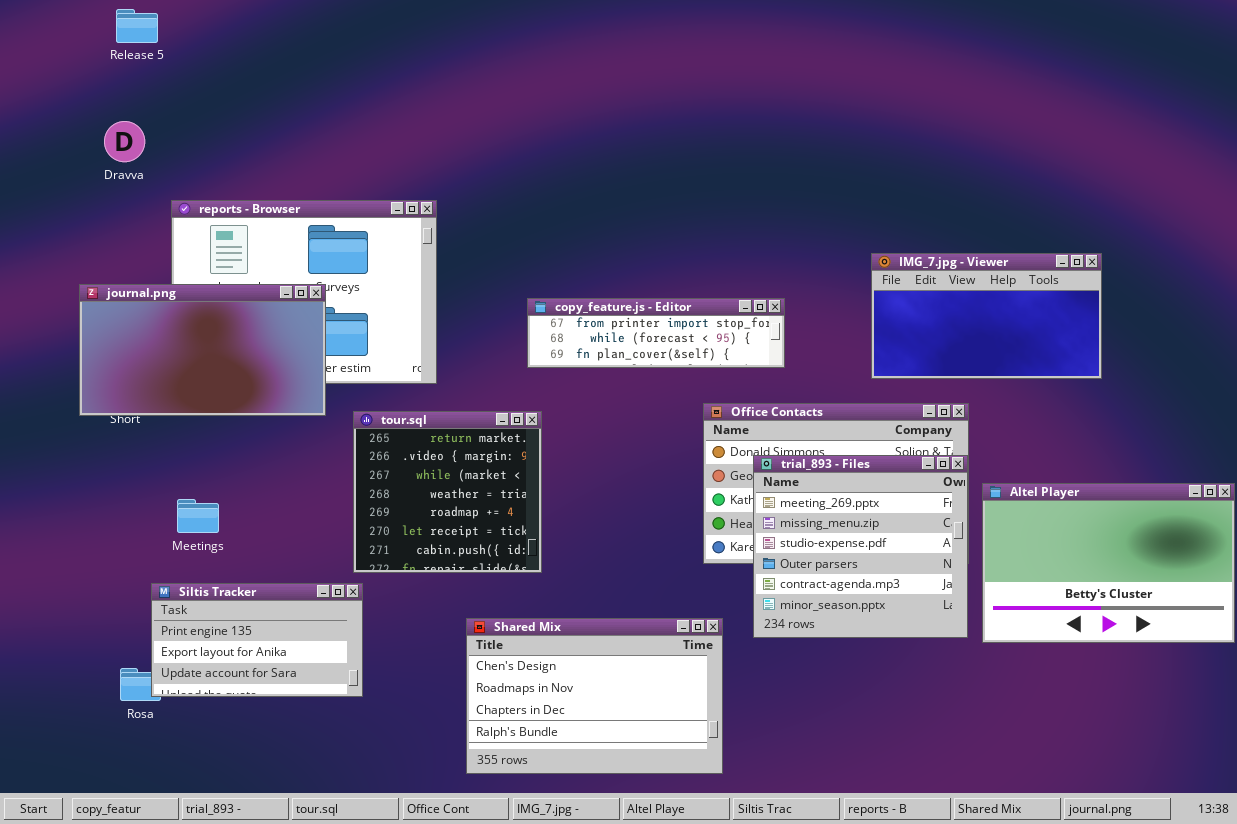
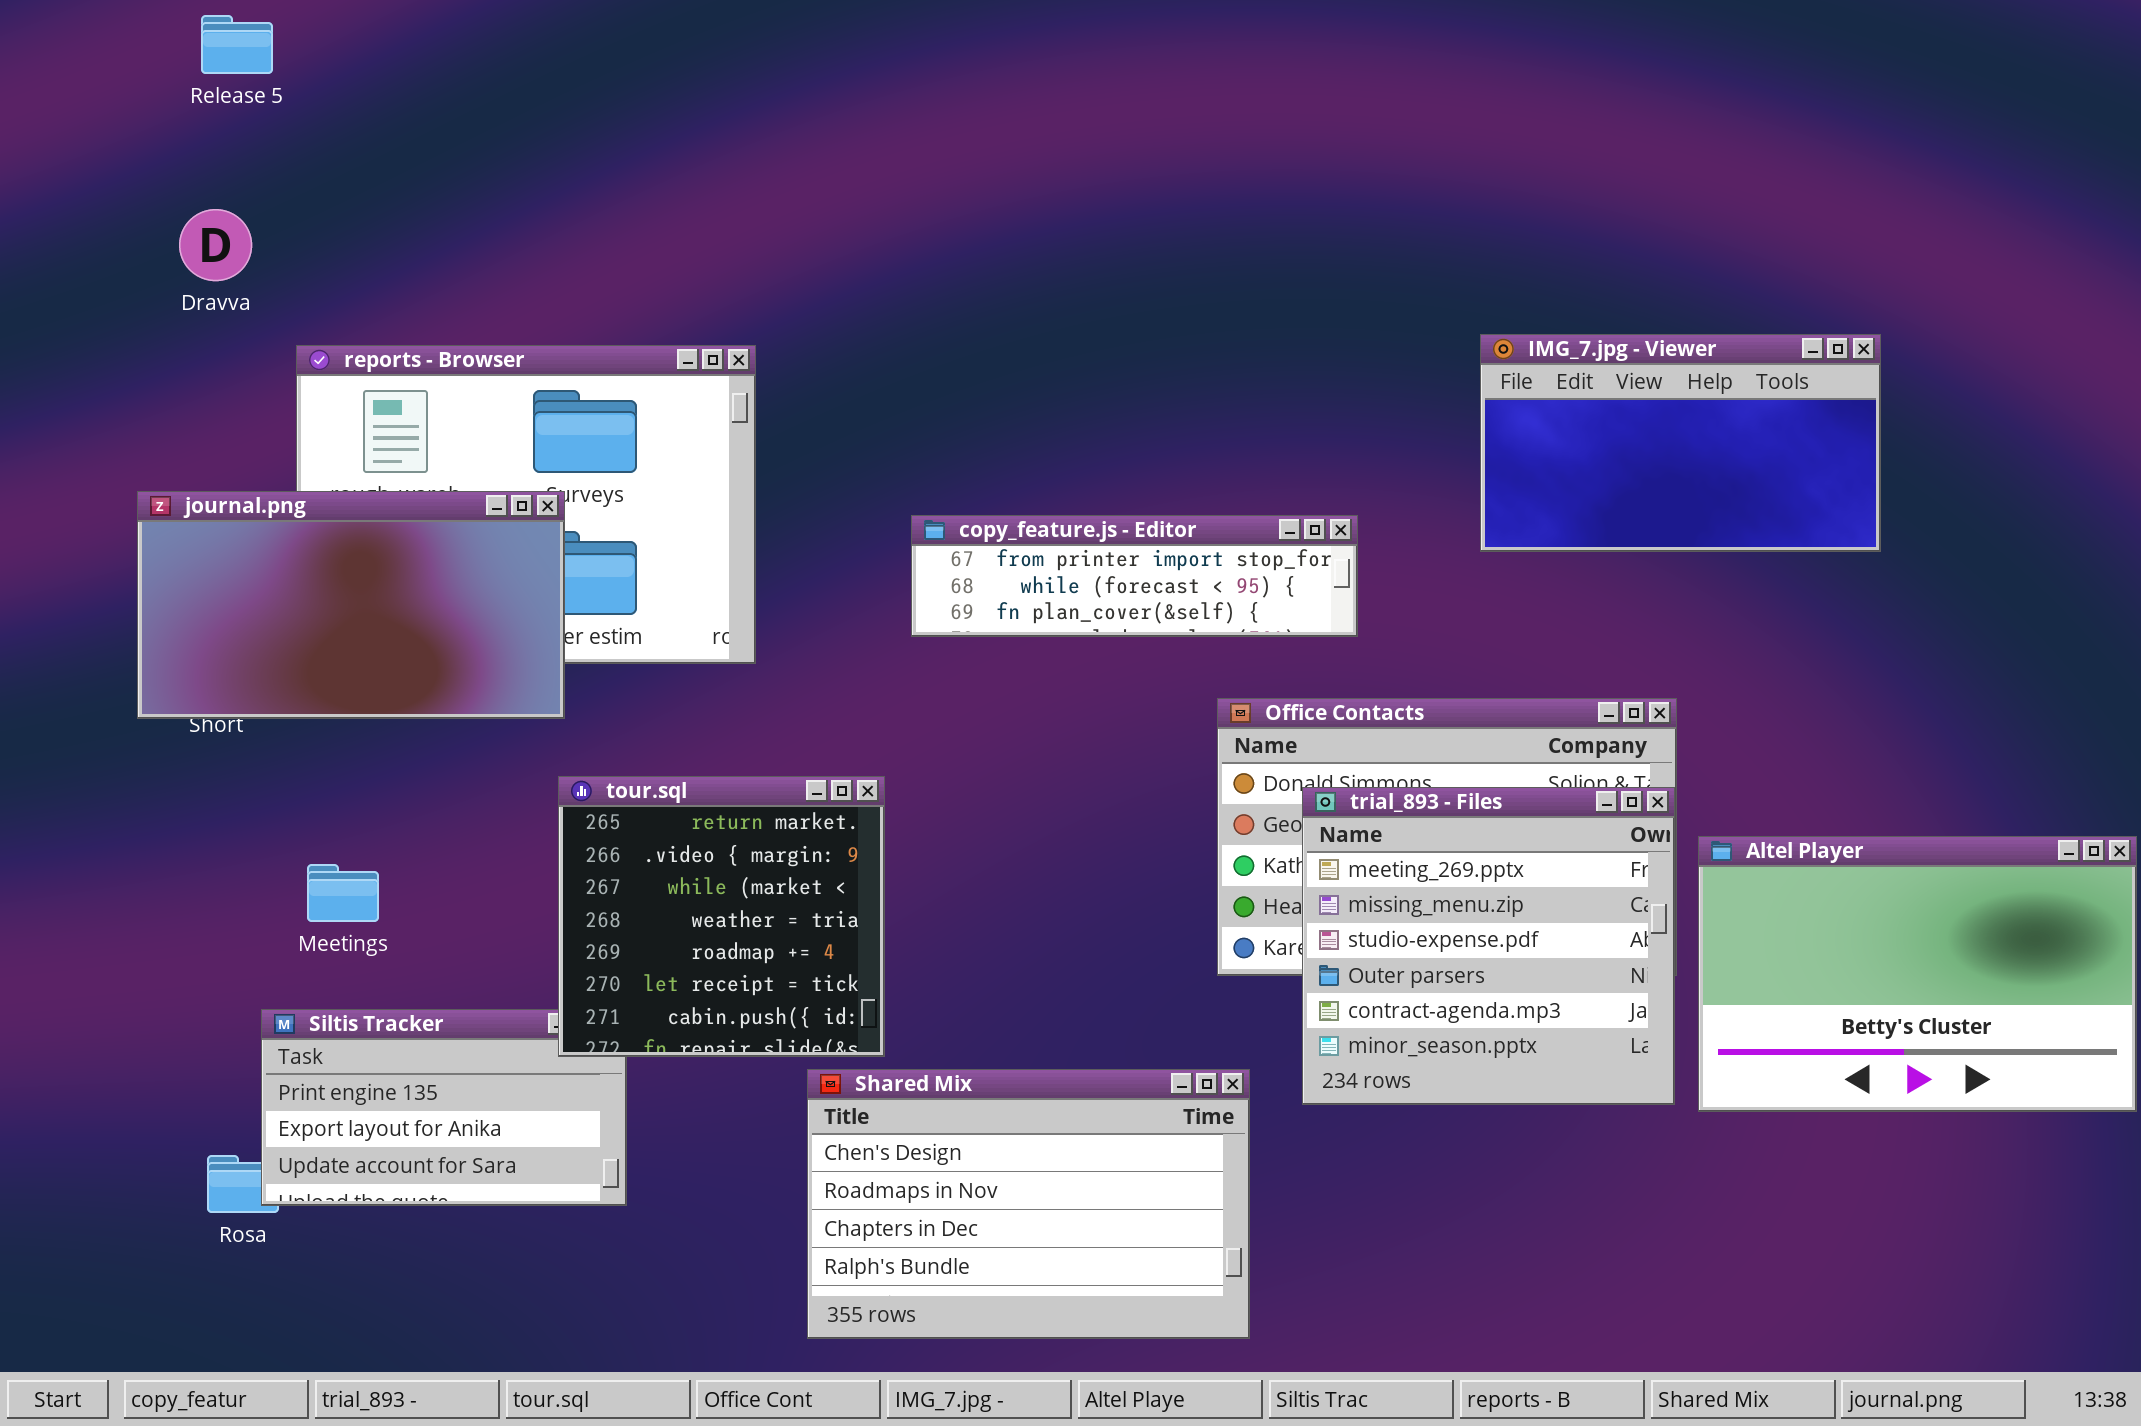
IMG_7.jpg - Viewer: [871,253,1102,379] -> [1480,334,1881,552], moved
tour.sql: [353,411,542,573] -> [558,776,885,1057], moved

